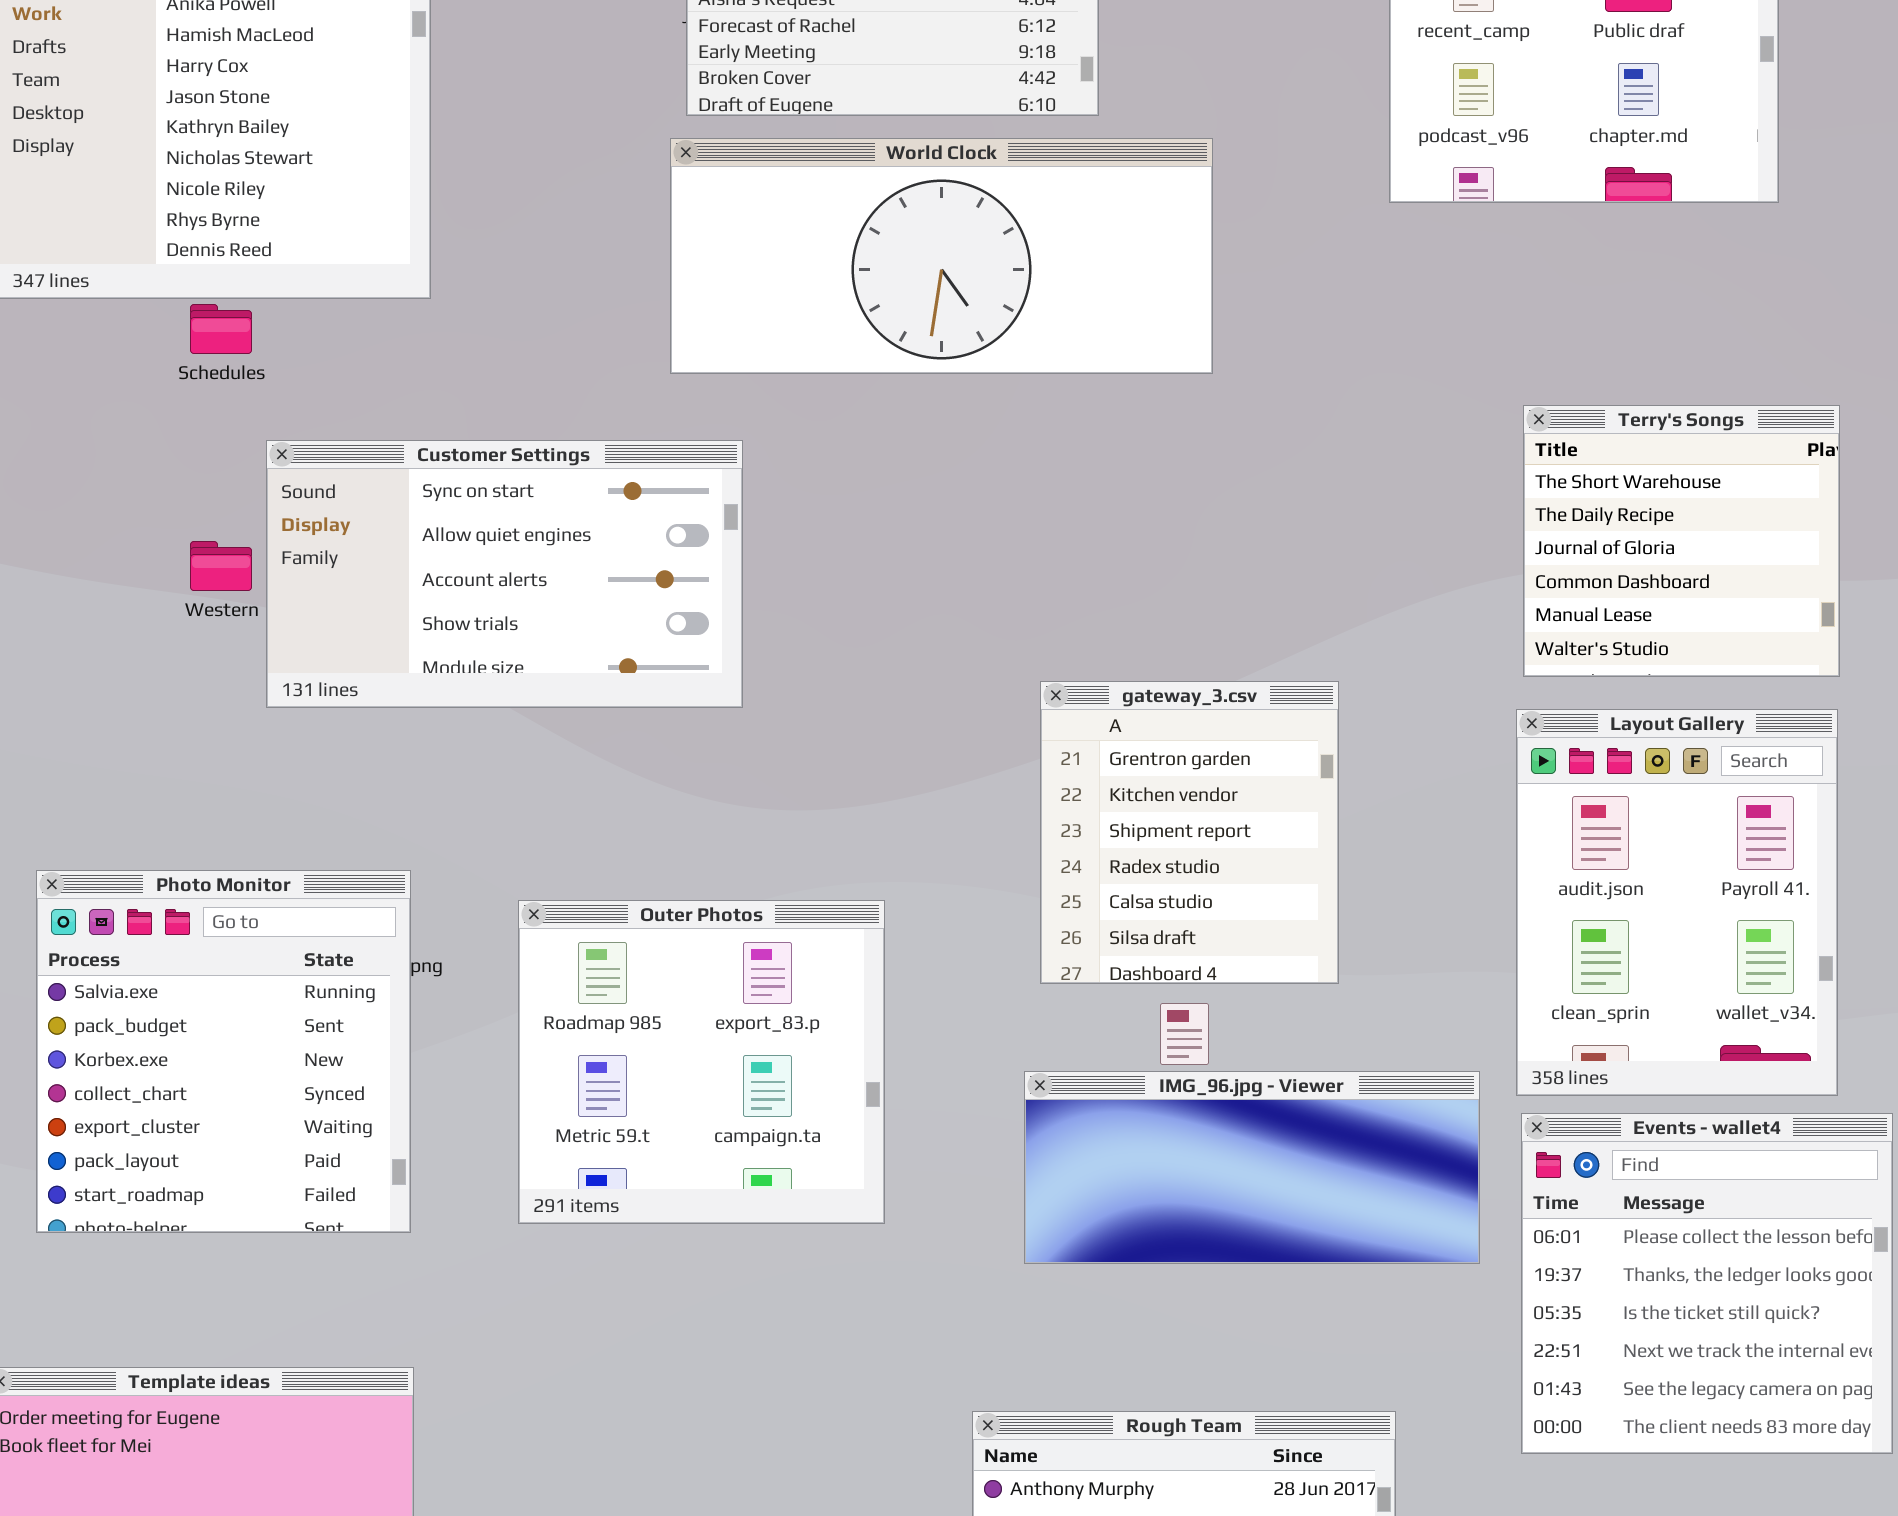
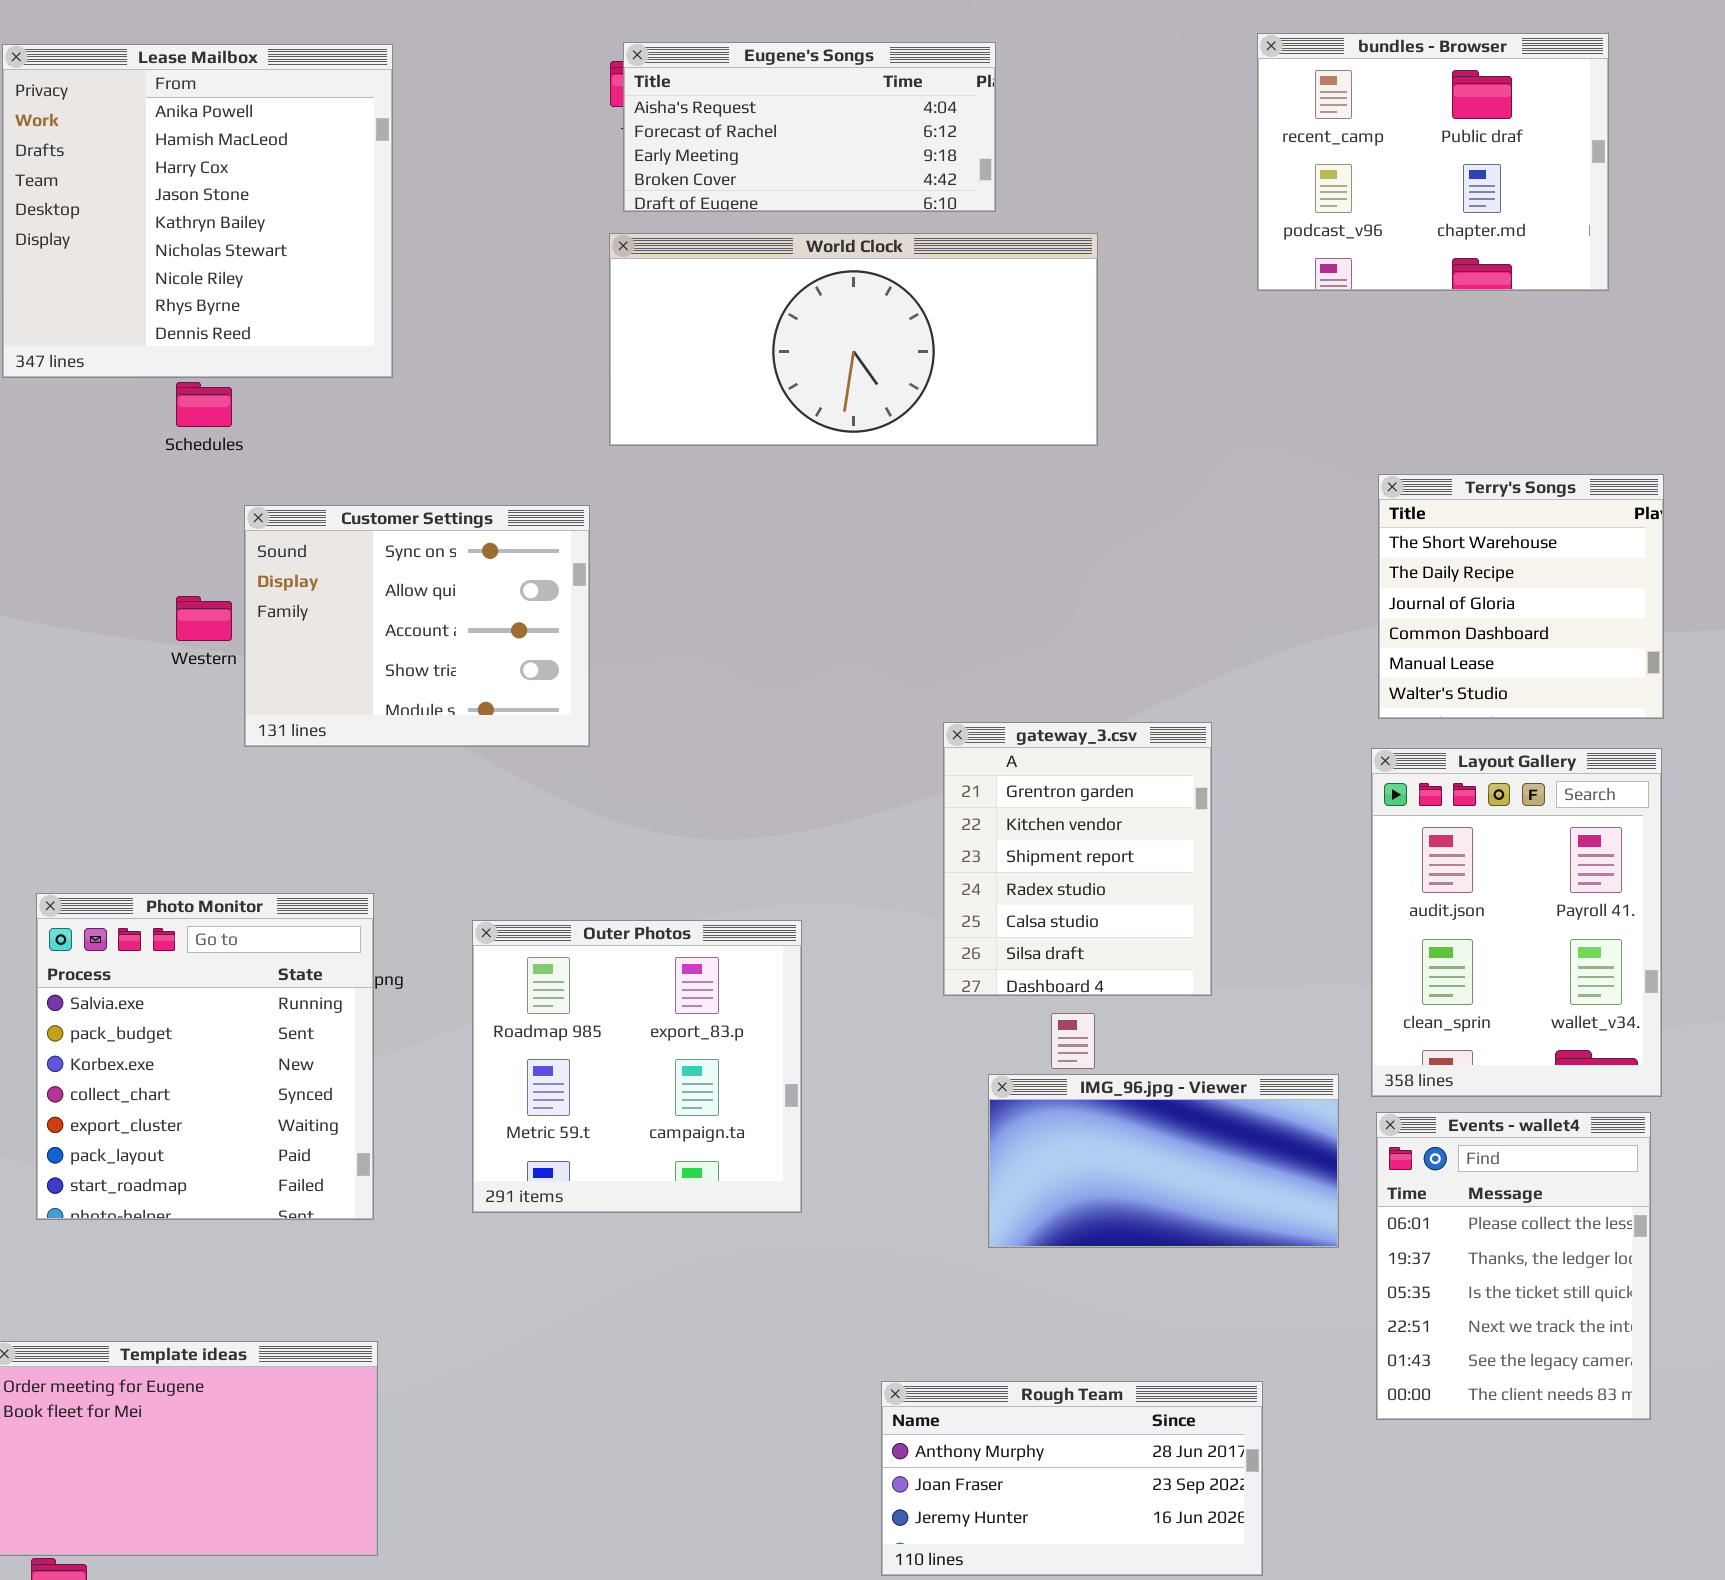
Customer Settings: [266,440,743,708] -> [244,505,590,747], resized
IMG_96.jpg - Viewer: [1024,1071,1480,1264] -> [988,1074,1339,1248], resized
Events - wallet4: [1521,1113,1893,1454] -> [1376,1112,1651,1420], resized

